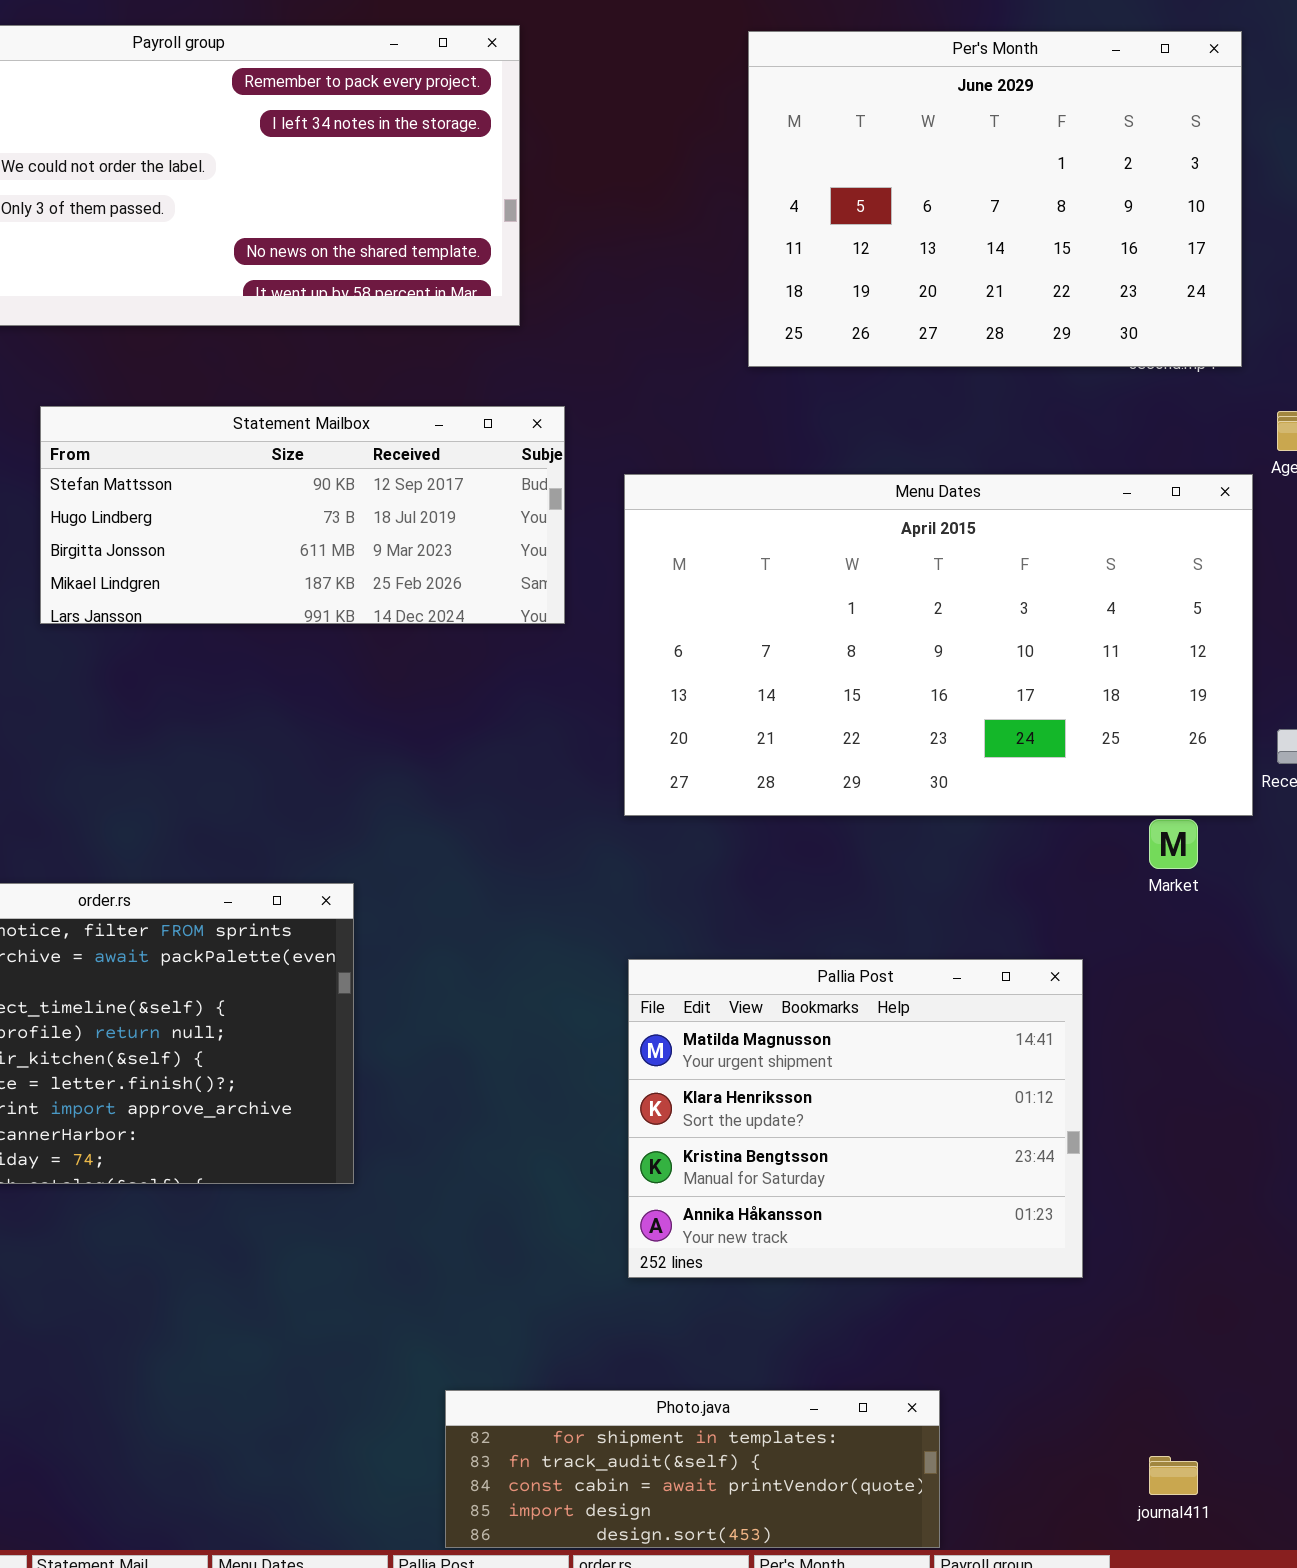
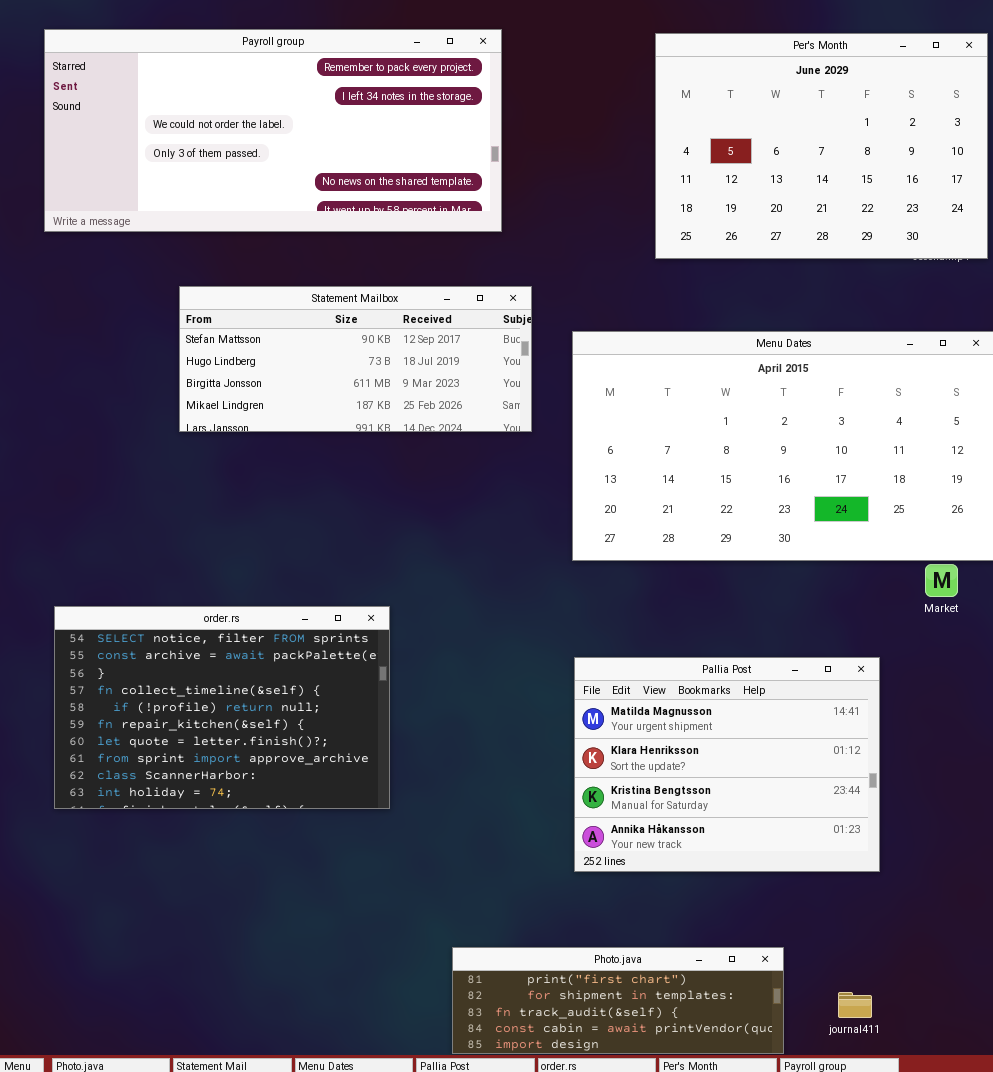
Photo.java: [445,1390,940,1548] -> [452,947,784,1054], scrolled up 1 row
journal411: [1149,1456,1198,1495] -> [838,992,872,1018], moved

